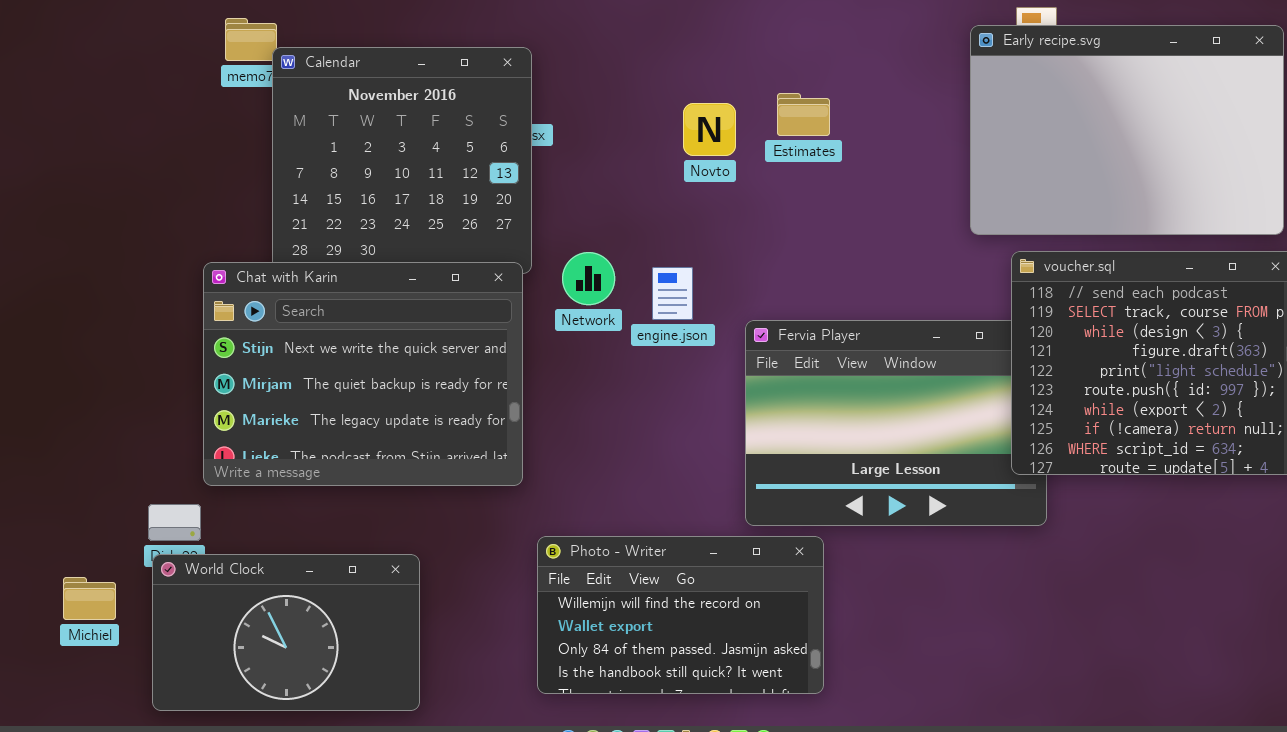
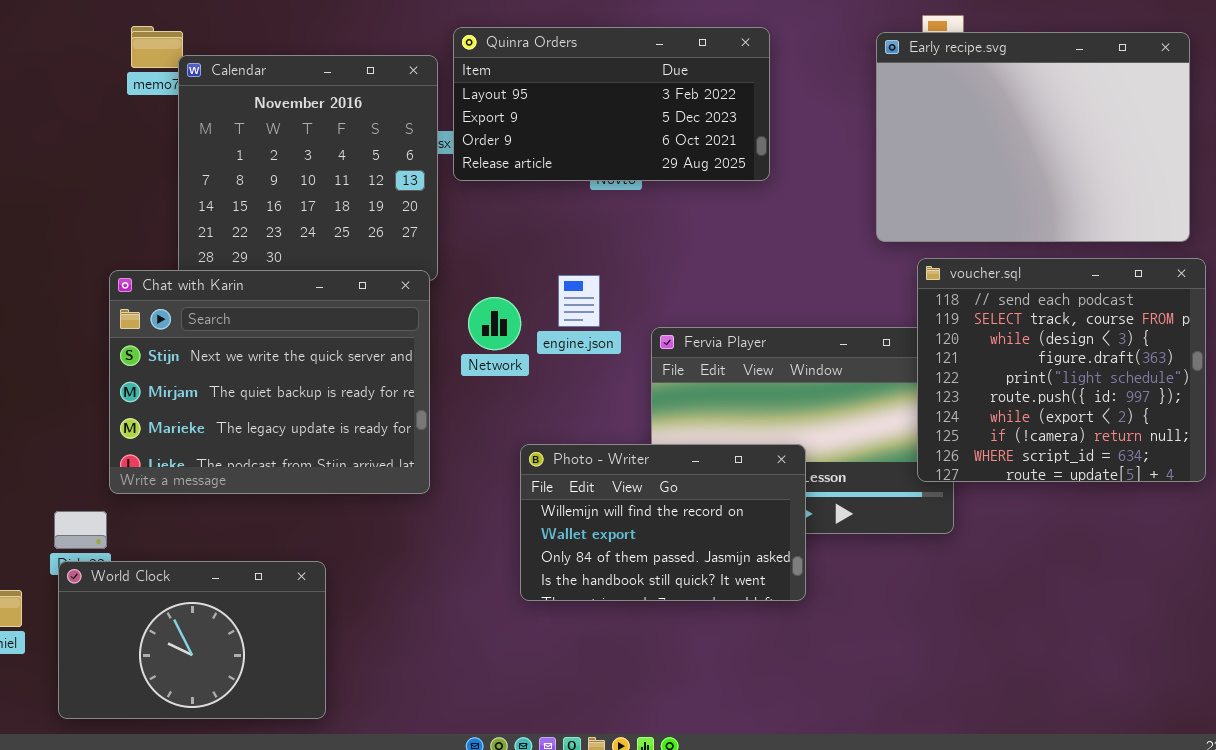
Quinra Orders: none -> [453,27,770,181], opened
Network: [562,252,615,305] -> [468,297,521,350], moved
Photo - Writer: [537,536,824,694] -> [520,444,806,601], moved

